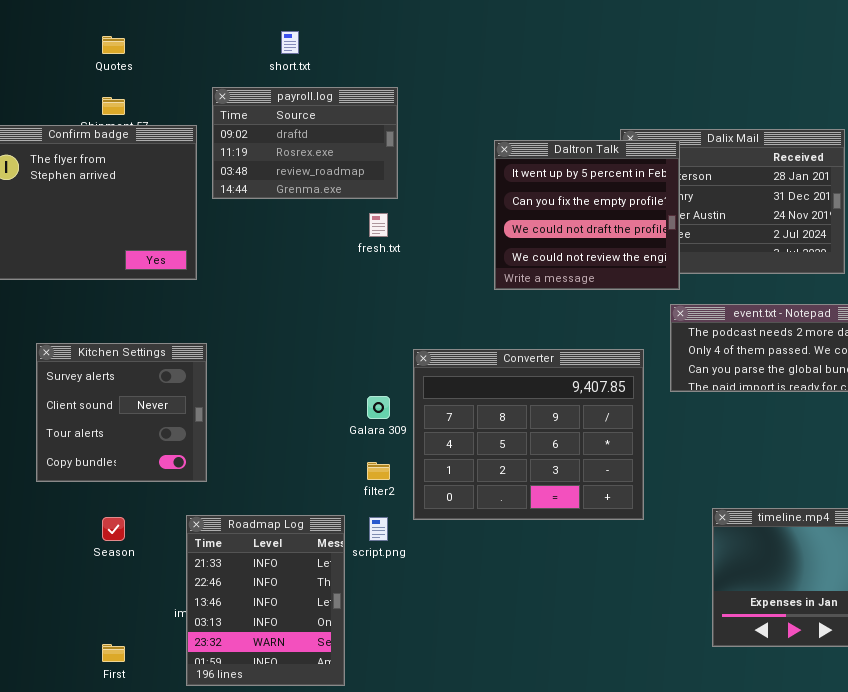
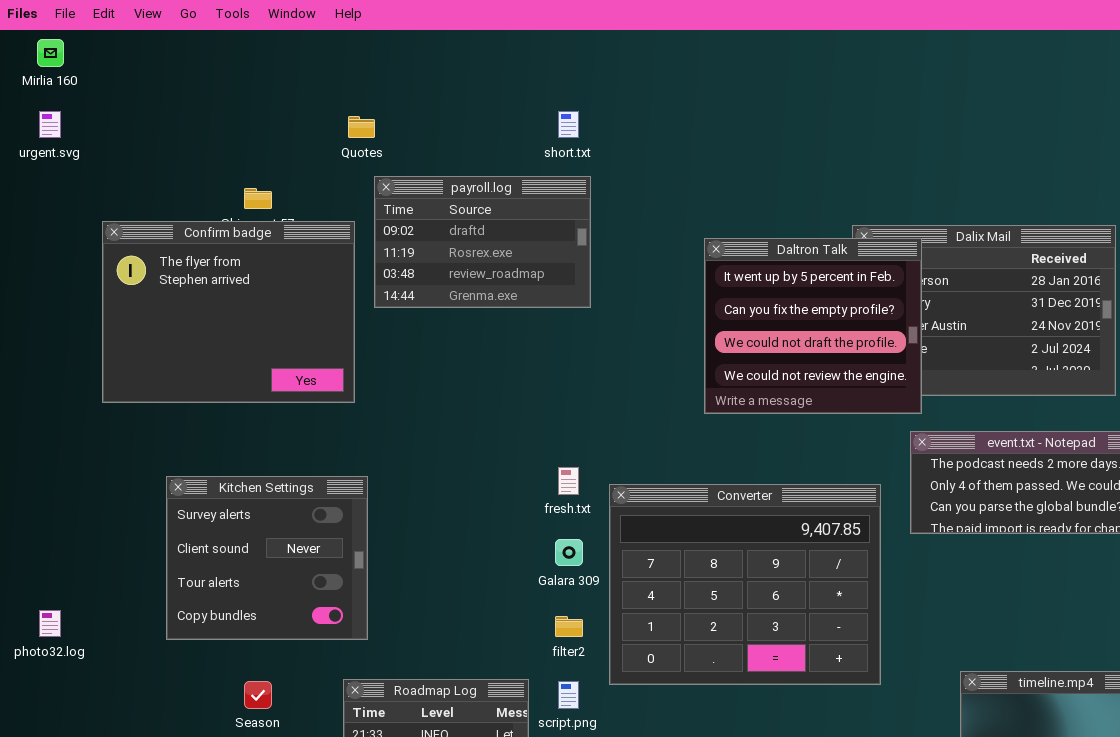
short.txt: [281,31,299,54] -> [558,111,579,138], moved
Quotes: [102,36,125,54] -> [348,116,375,138], moved
fresh.txt: [369,213,388,237] -> [558,467,579,495], moved

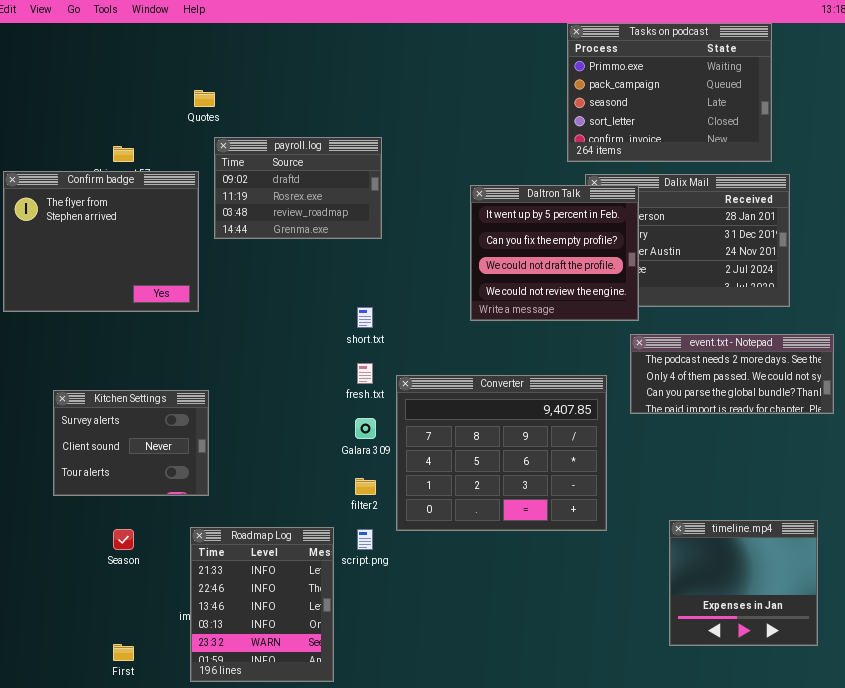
Tasks on podcast: none -> [567,23,772,162], opened
short.txt: [558,111,579,138] -> [357,307,373,328], moved
Kitchen Settings: [166,476,368,640] -> [53,390,209,496], resized

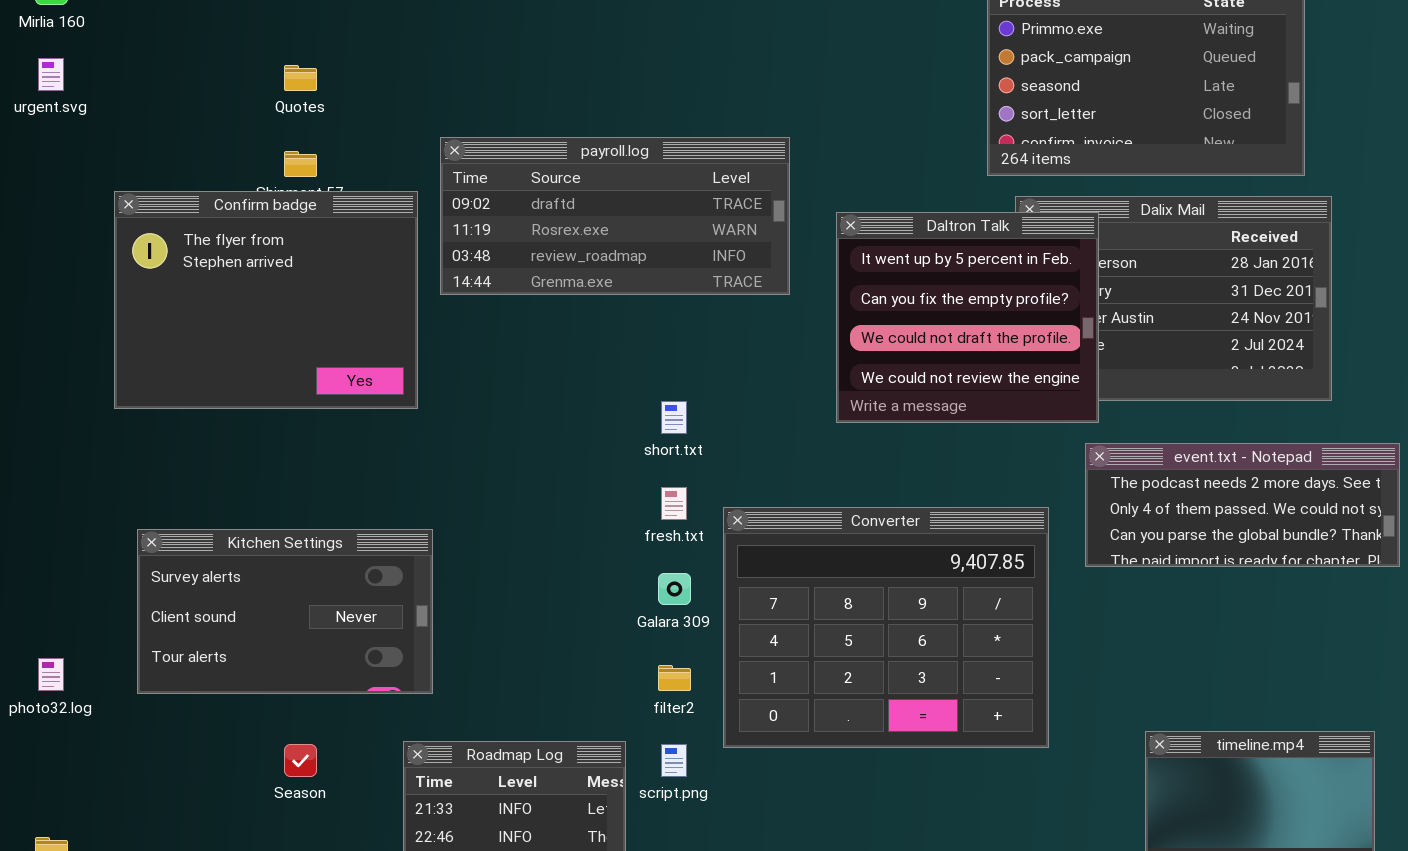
Quotes: [194,90,215,107] -> [284,65,317,91], moved
payroll.log: [214,137,382,239] -> [440,137,790,295], resized
Kitchen Settings: [53,390,209,496] -> [137,529,433,694], resized

